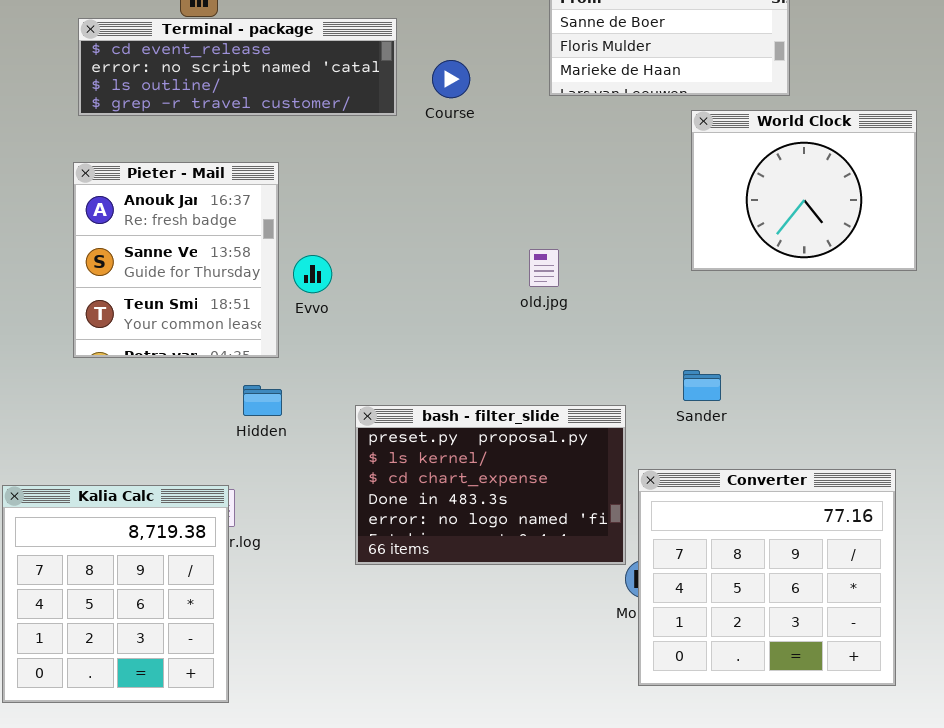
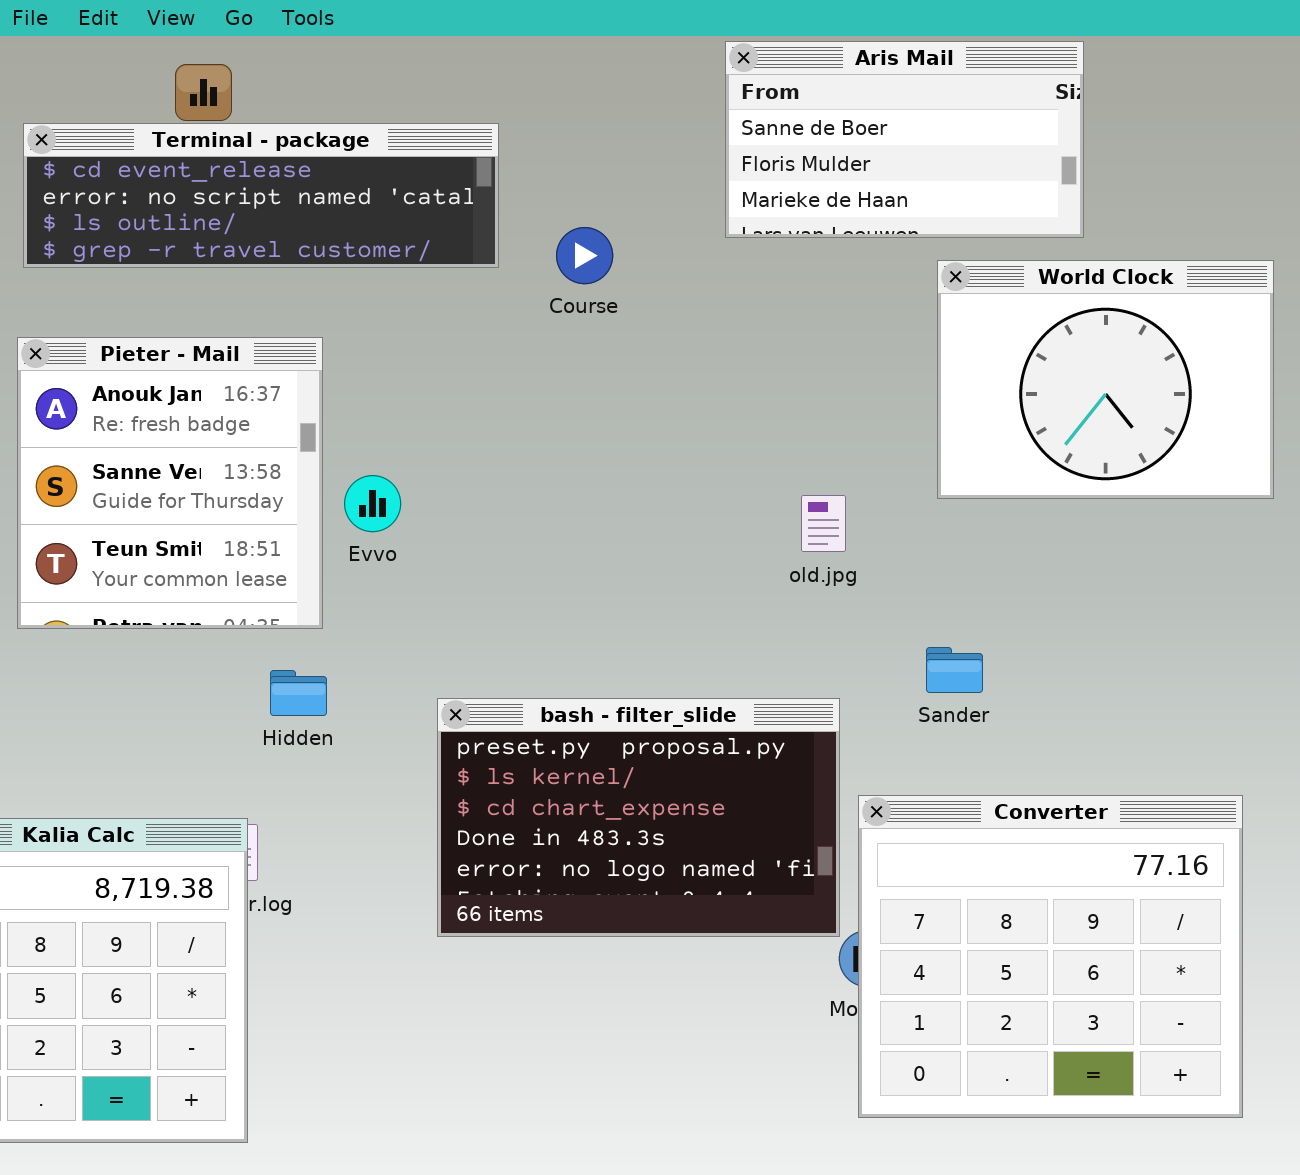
Course: [432,60,470,98] -> [556,227,613,284], moved
old.jpg: [529,249,559,287] -> [801,495,846,552], moved

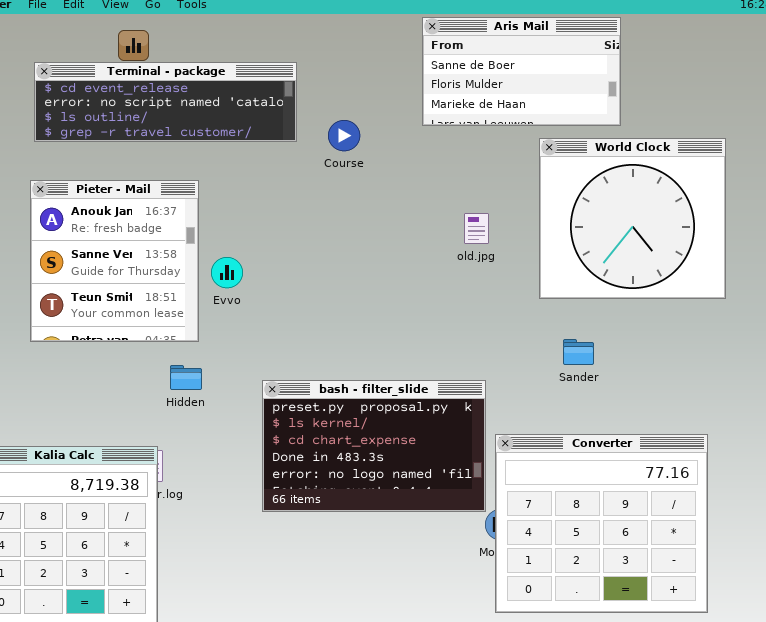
World Clock: [937,260,1274,499] -> [539,138,726,299], resized
old.jpg: [801,495,846,552] -> [464,213,489,244], moved
Sander: [926,647,983,693] -> [563,339,594,365], moved

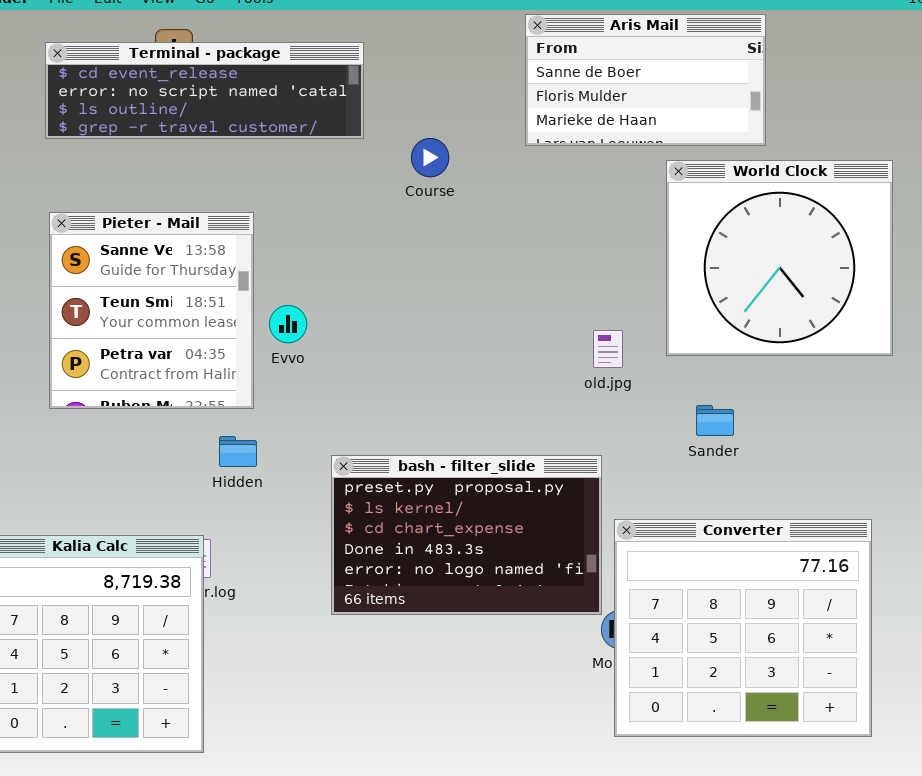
Terminal - package: [34,62,297,142] -> [45,42,364,139], moved
Pieter - Mail: [30,180,199,342] -> [49,212,254,409], scrolled down 1 row
old.jpg: [464,213,489,244] -> [593,330,623,368], moved

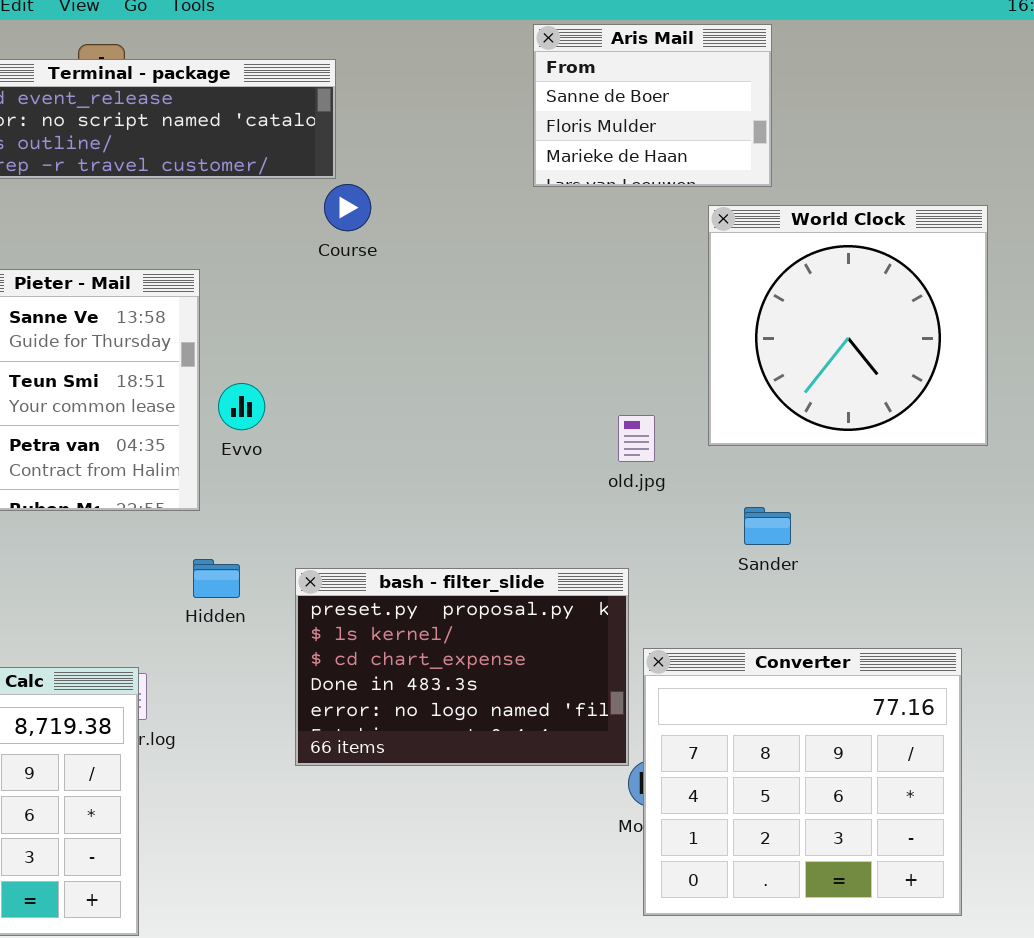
Aris Mail: [525,14,766,146] -> [533,24,772,187], resized
Course: [411,138,449,177] -> [324,184,371,231], moved
Hidden: [219,436,257,467] -> [193,559,240,598], moved

